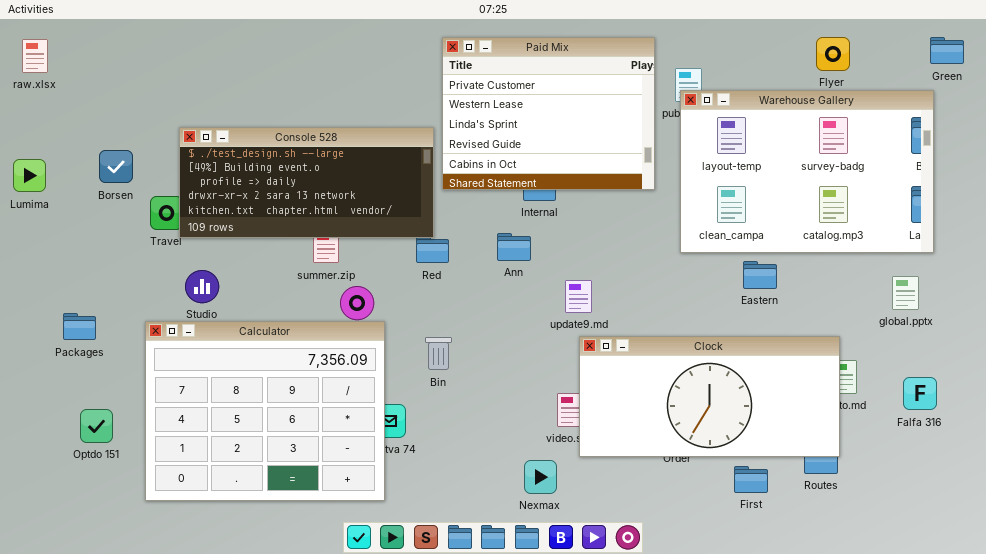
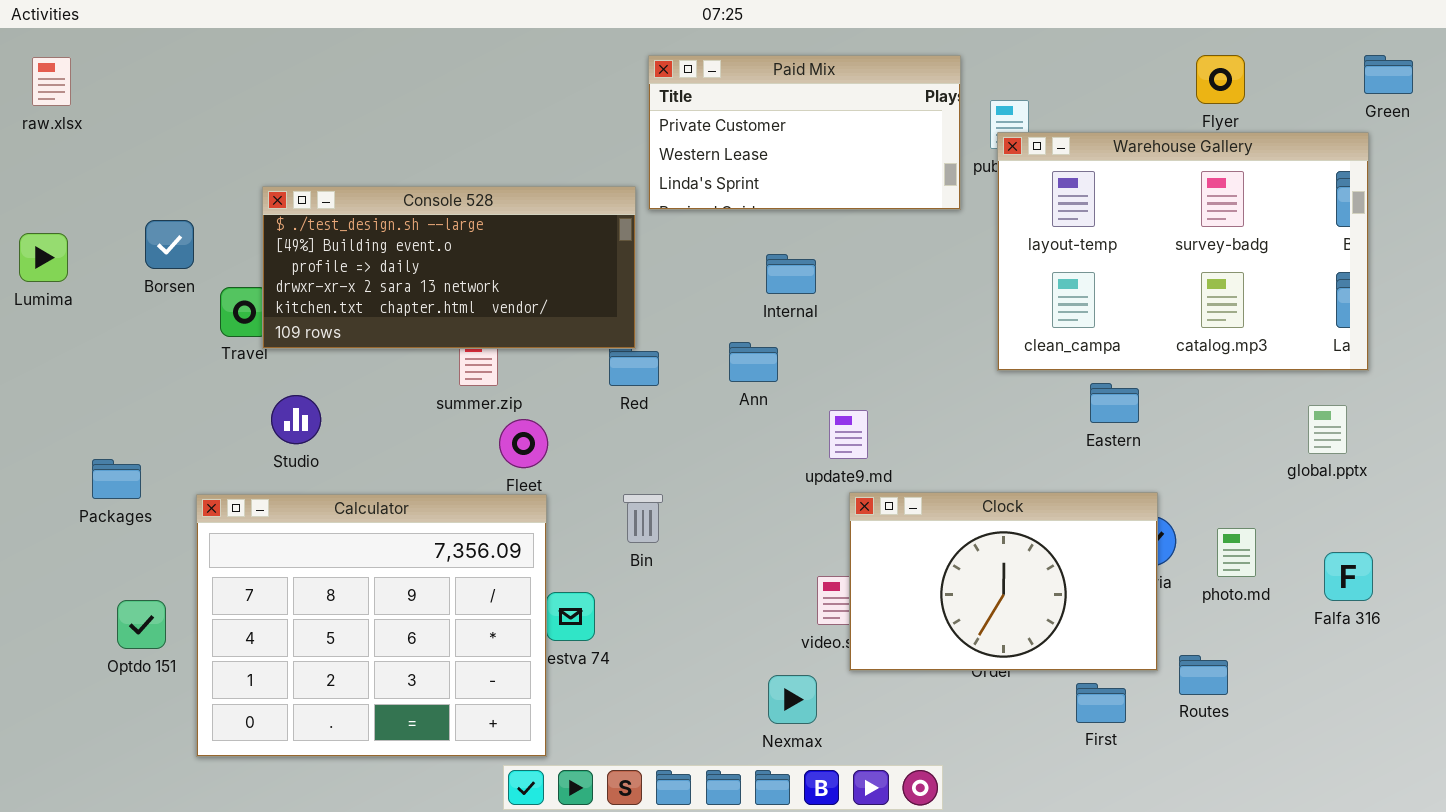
Paid Mix: [442,37,655,190] -> [648,55,961,210], resized
Calculator: [145,321,385,501] -> [196,494,547,757], moved
Clock: [579,336,840,457] -> [849,492,1158,671], resized

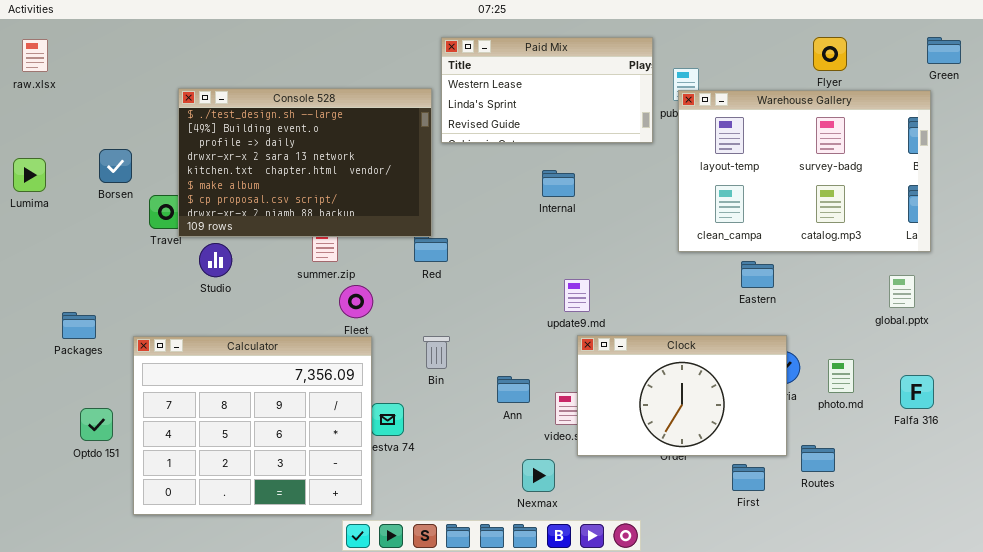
Paid Mix: [648,55,961,210] -> [441,37,653,143], scrolled down 1 row
Console 528: [262,186,636,349] -> [178,88,432,237], resized
Internal: [766,254,816,294] -> [542,170,575,197], moved
Ann: [729,342,778,382] -> [497,376,530,403], moved
Studio: [271,395,321,444] -> [199,243,232,277], moved

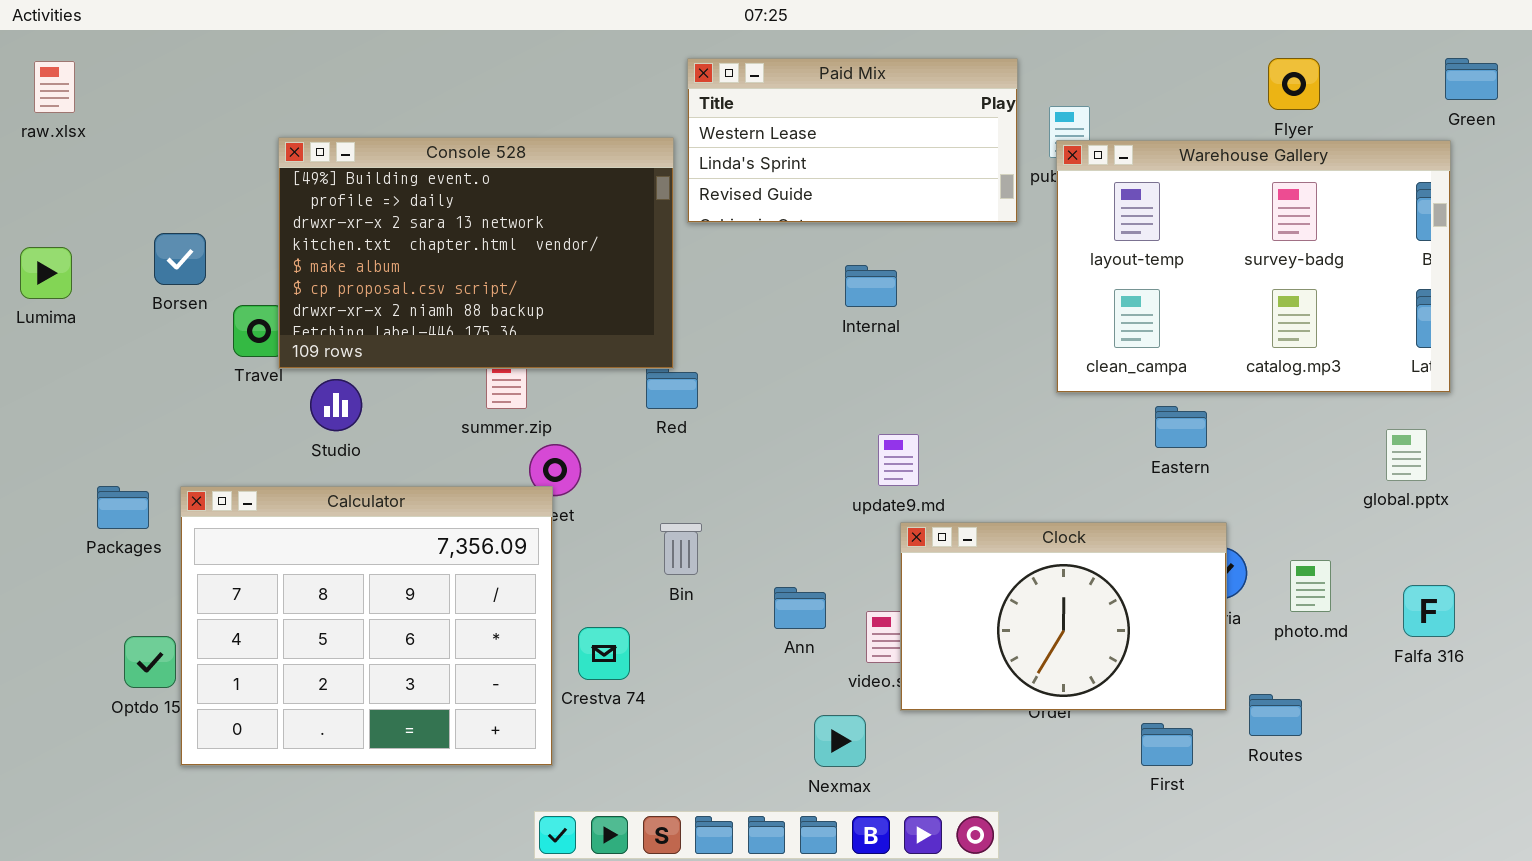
Console 528: [178,88,432,237] -> [278,137,674,369], scrolled down 1 row
Calculator: [133,336,372,515] -> [180,486,553,766], moved

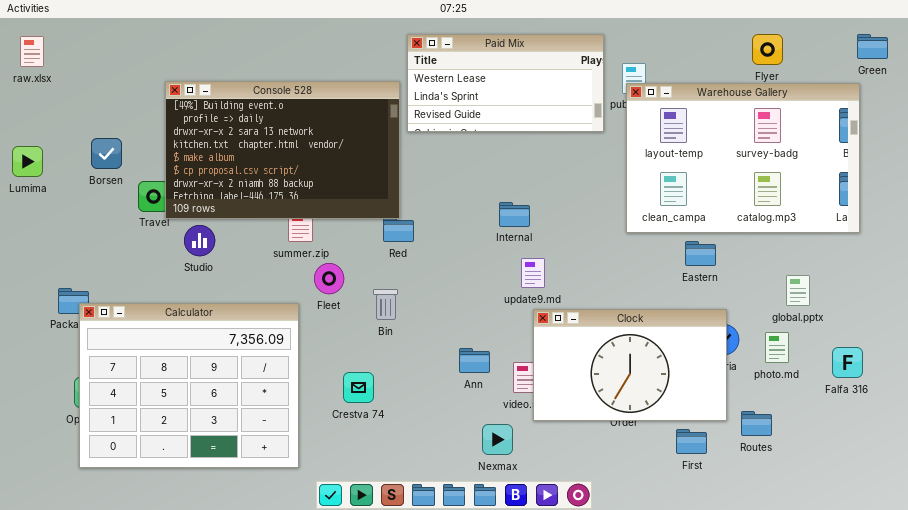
Internal: [845,265,897,307] -> [499,202,530,227], moved
global.pptx: [1386,429,1427,481] -> [786,275,810,306], moved
Calculator: [180,486,553,766] -> [79,303,299,468], moved
Bin: [660,523,702,575] -> [373,289,398,320], moved

